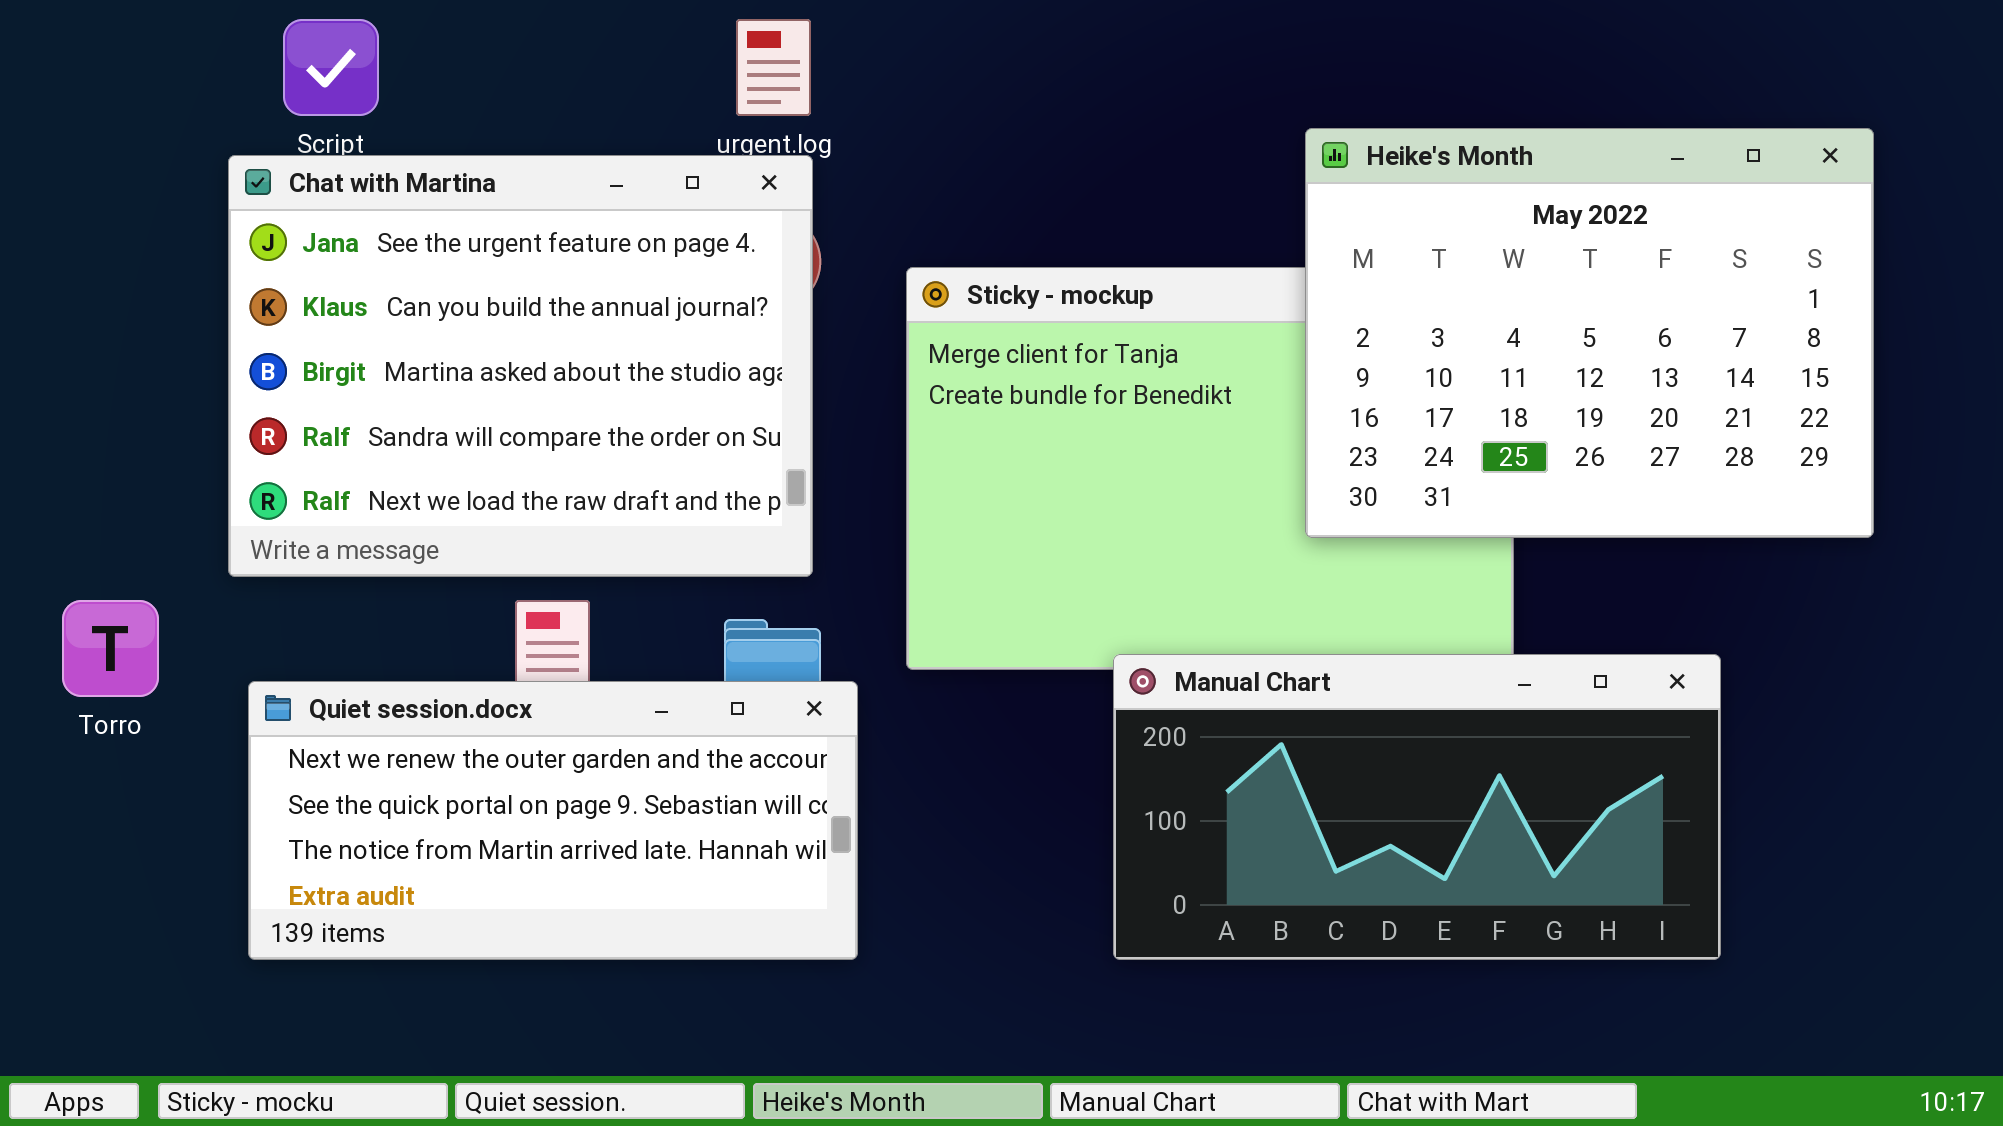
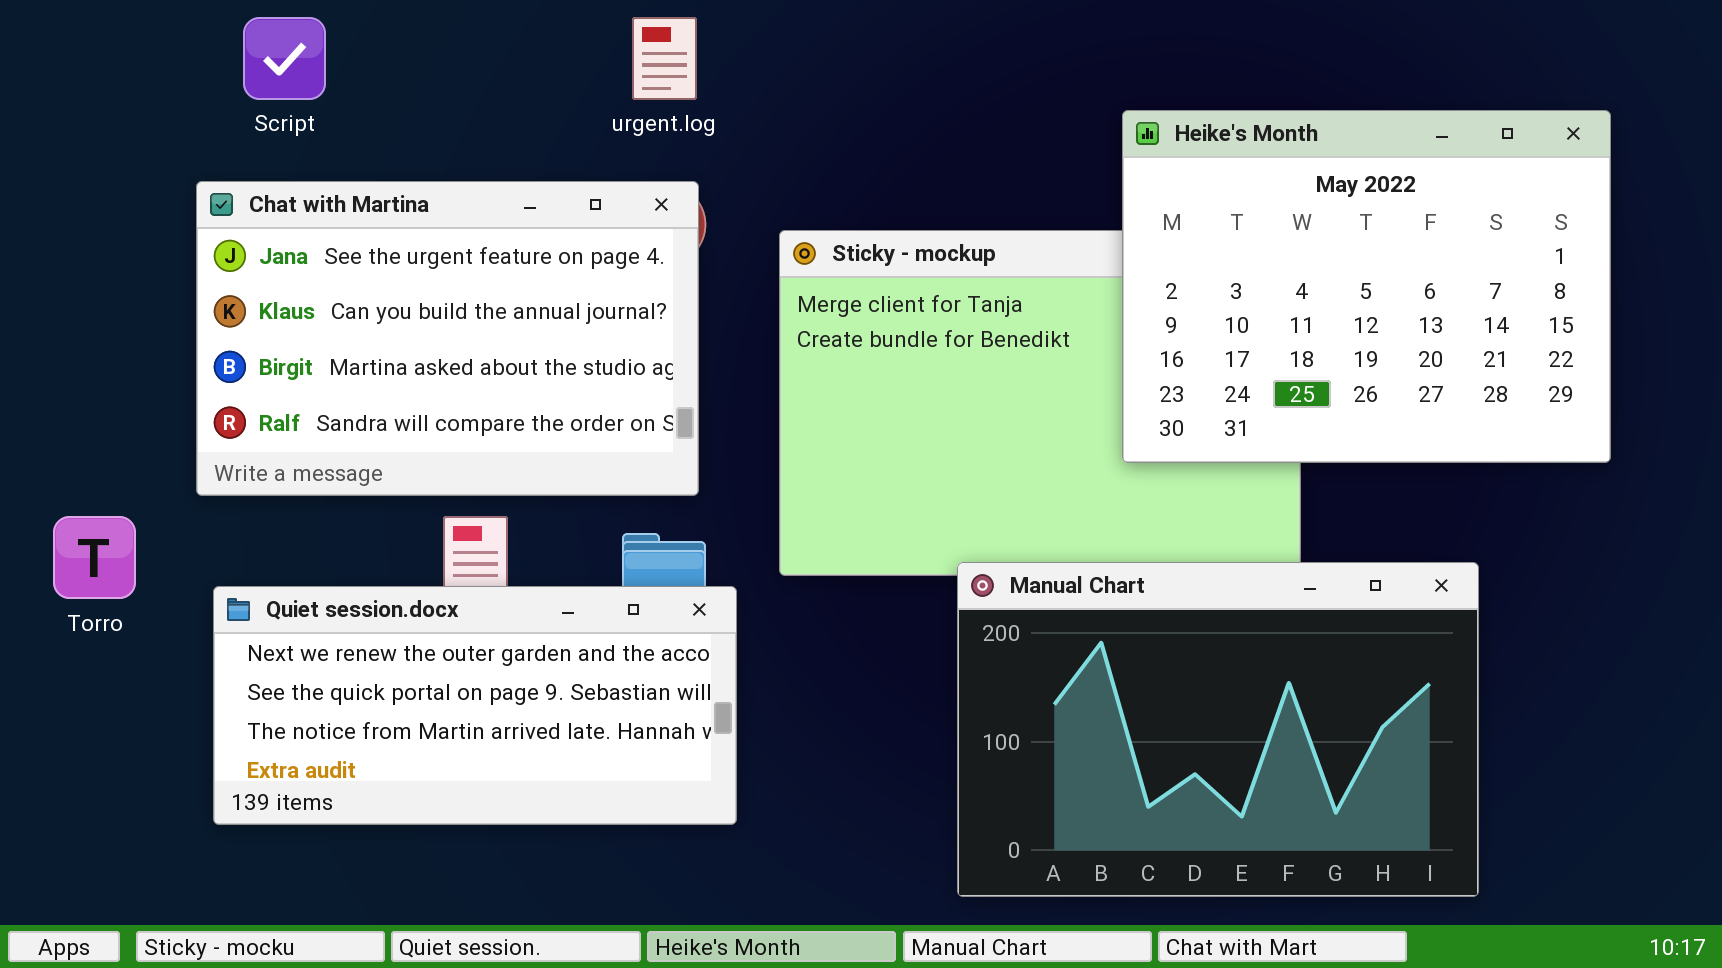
Chat with Martina: [228,155,813,577] -> [196,181,699,496], resized
Manual Chart: [1113,654,1721,960] -> [957,562,1479,897], resized

